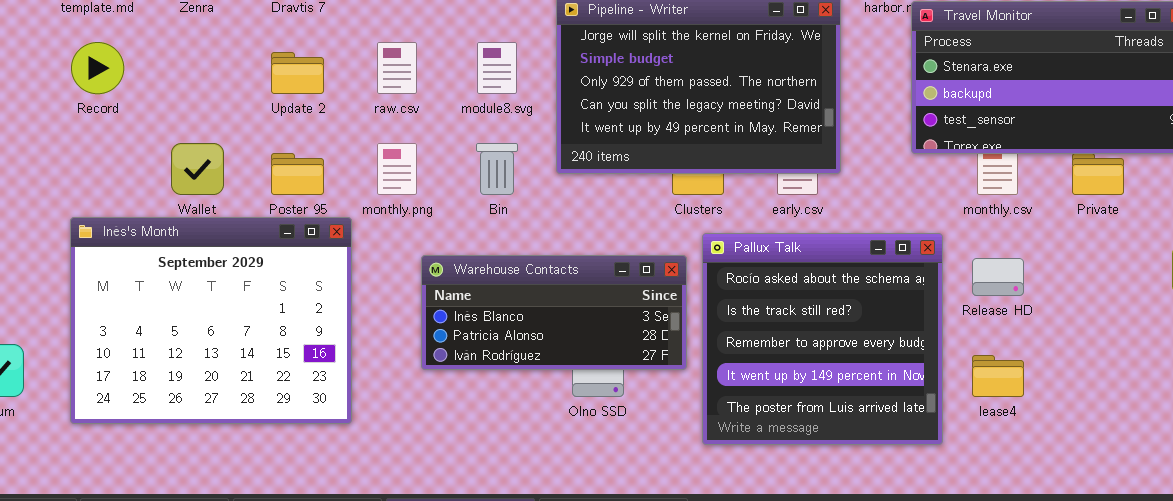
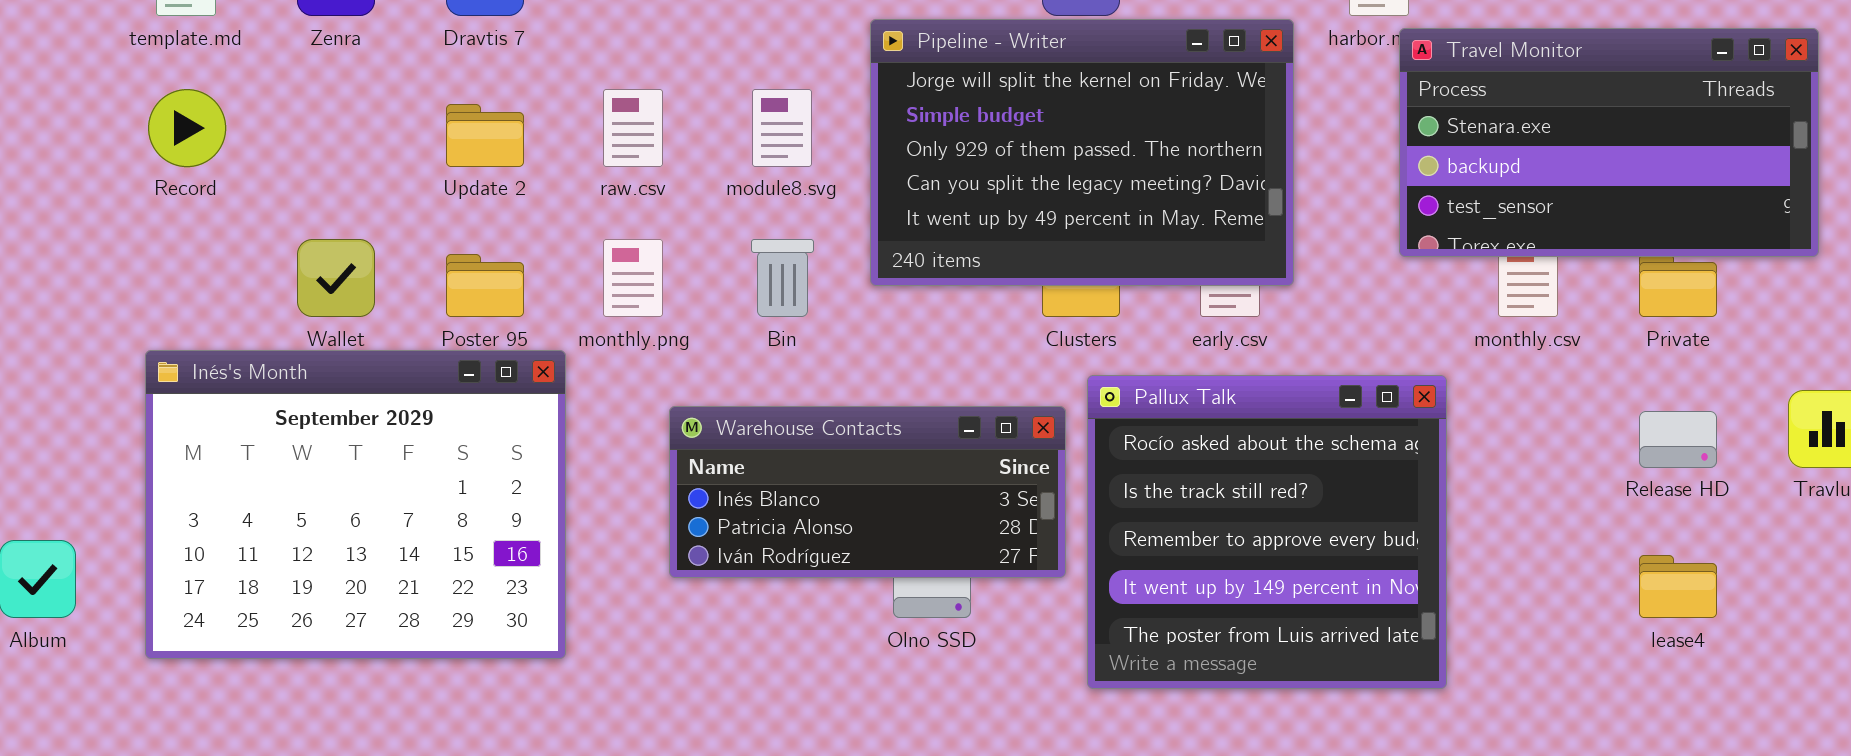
Release HD: [972,258,1024,296] -> [1639,411,1717,468], moved
lease4: [972,355,1024,397] -> [1639,555,1717,618], moved

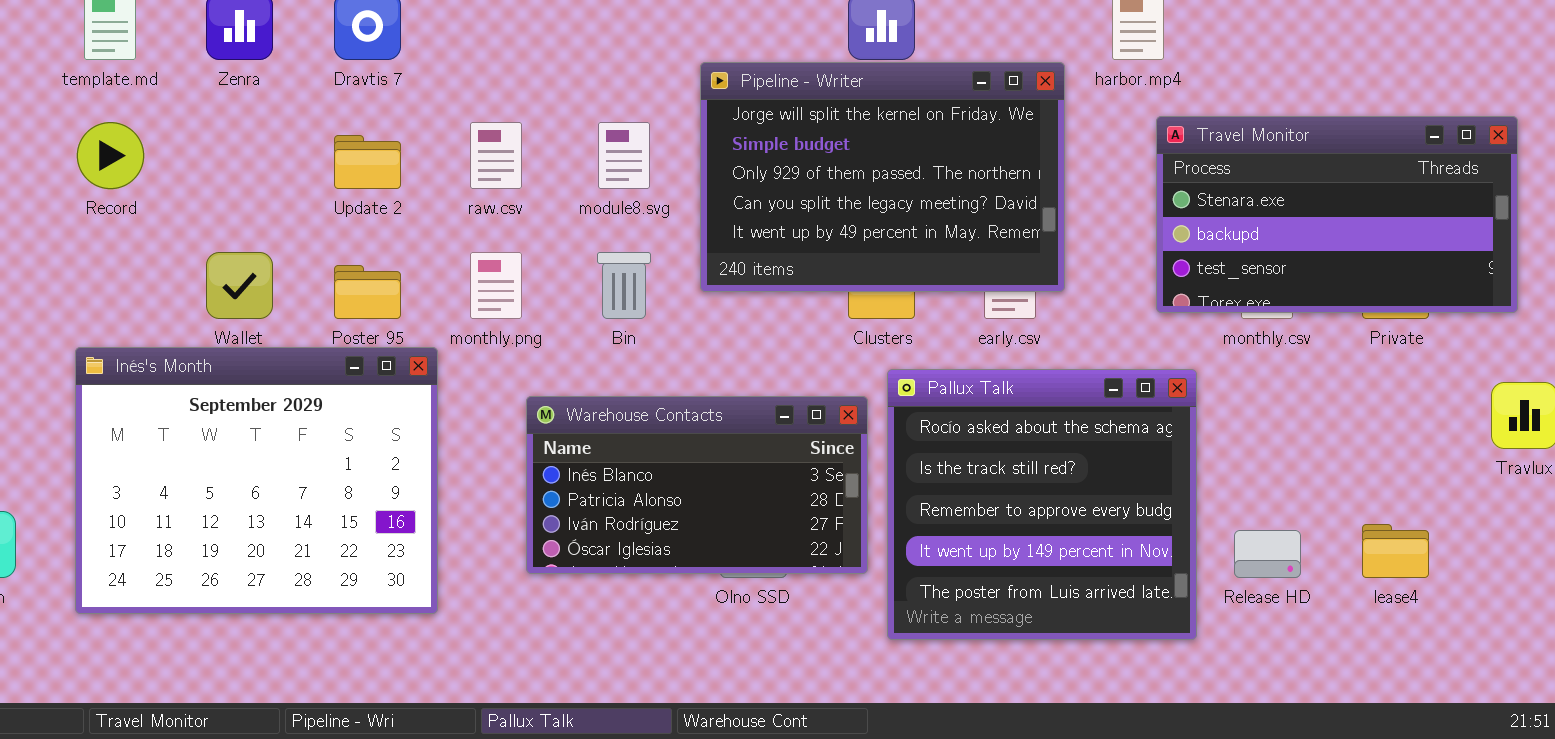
Travel Monitor: [1399,28,1819,257] -> [1156,116,1518,313], moved
Warehouse Contacts: [669,406,1066,578] -> [526,396,868,574], resized
Release HD: [1639,411,1717,468] -> [1234,530,1301,578], moved

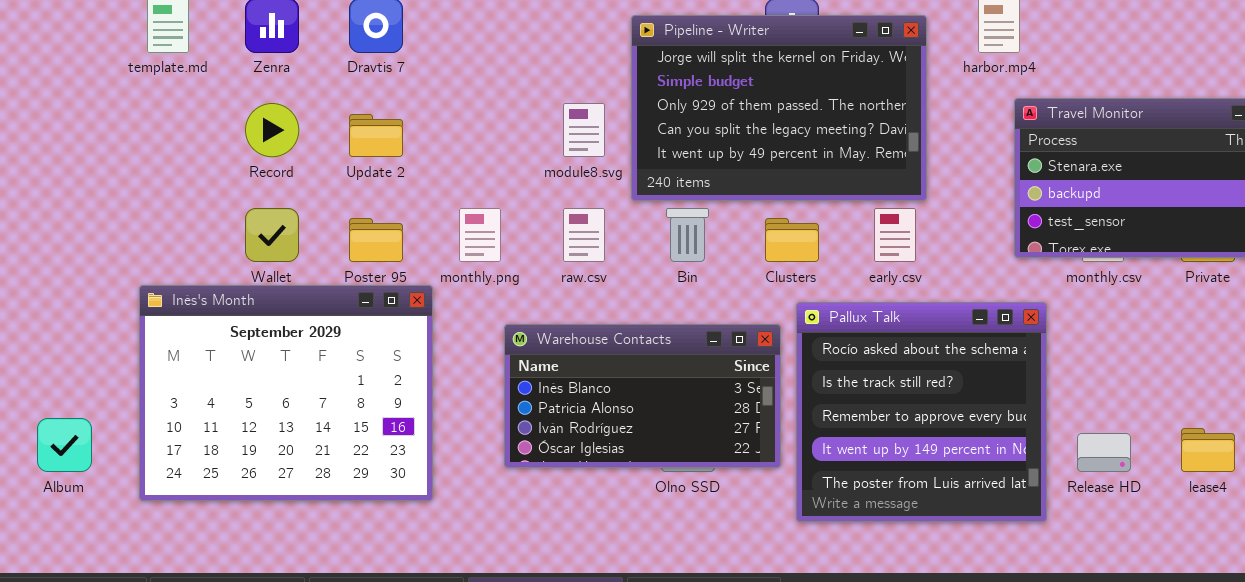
Pipeline - Writer: [700,62,1065,292] -> [631,15,927,201], moved
Record: [77,122,144,189] -> [245,103,299,157], moved
raw.csv: [470,122,522,189] -> [563,208,605,262], moved
Bin: [597,252,651,319] -> [666,208,709,262], moved

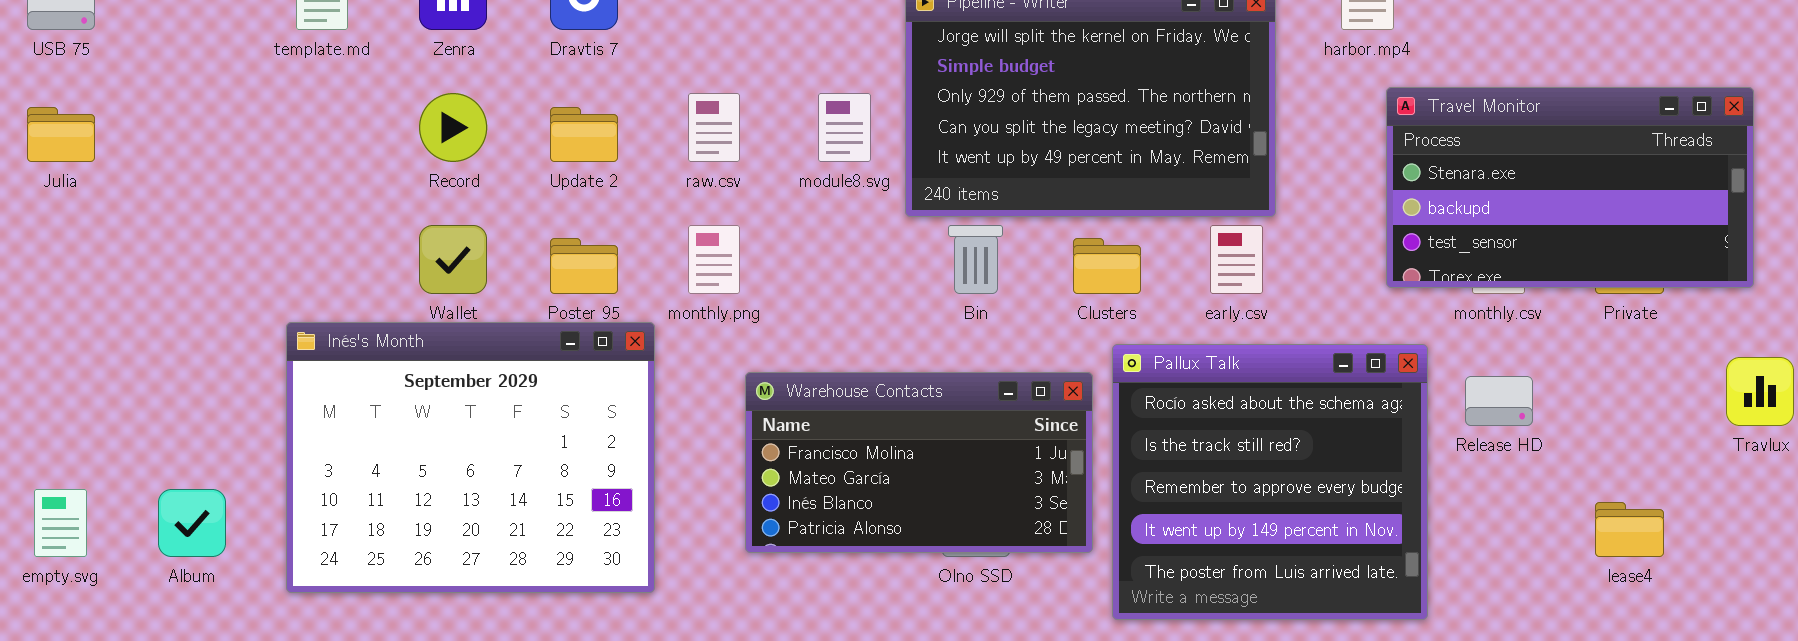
raw.csv: [563,208,605,262] -> [688,93,740,162], moved
Warehouse Contacts: [504,324,781,468] -> [745,372,1093,553], scrolled up 2 rows
Release HD: [1077,433,1131,472] -> [1465,376,1533,426], moved

